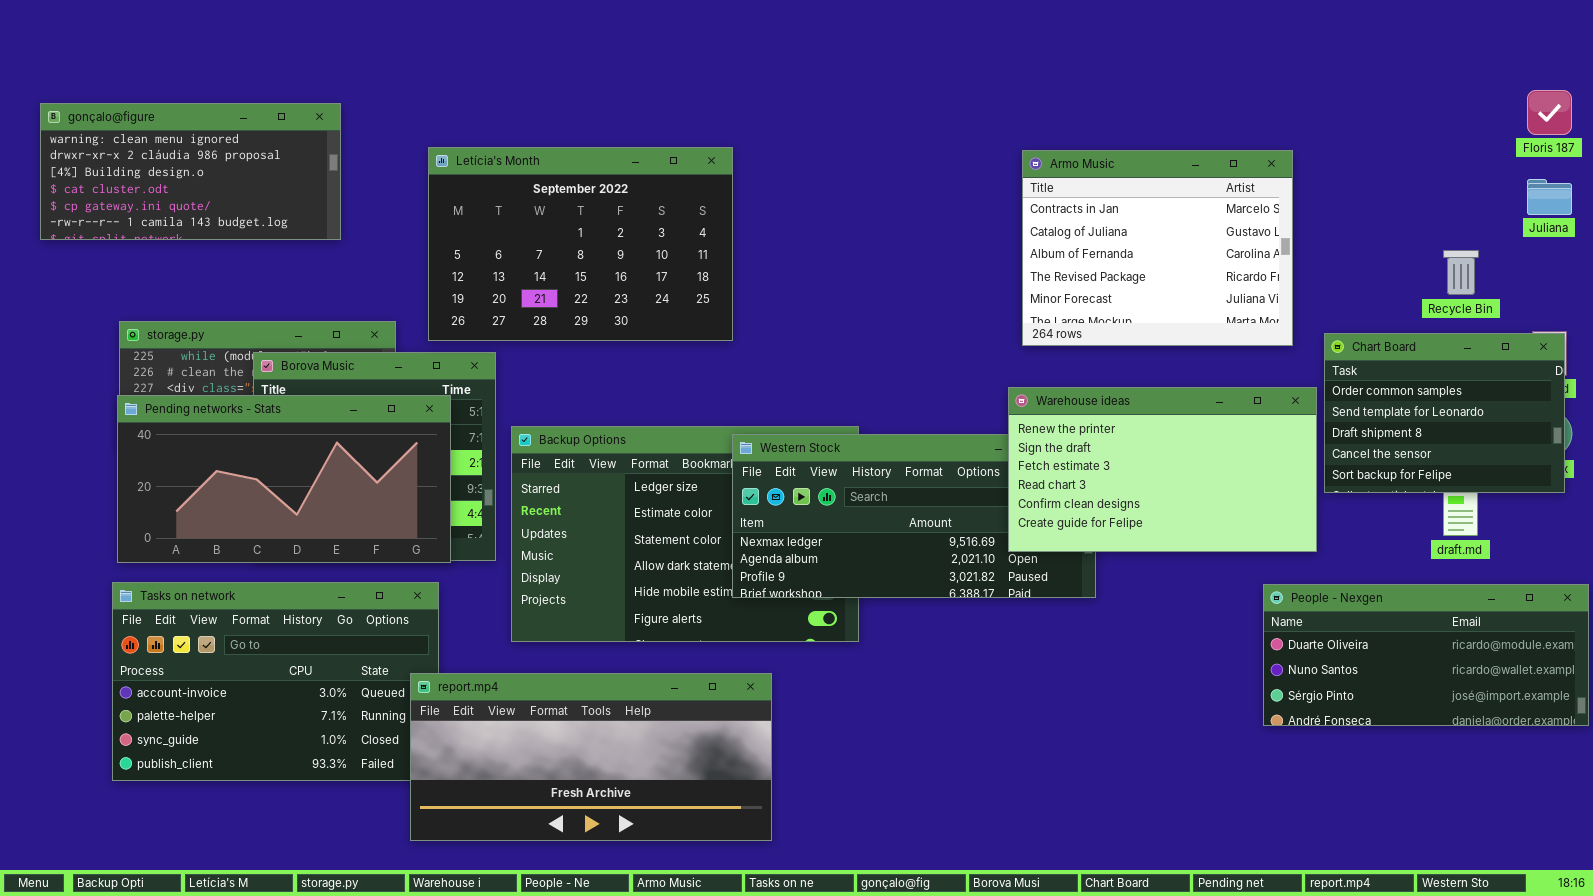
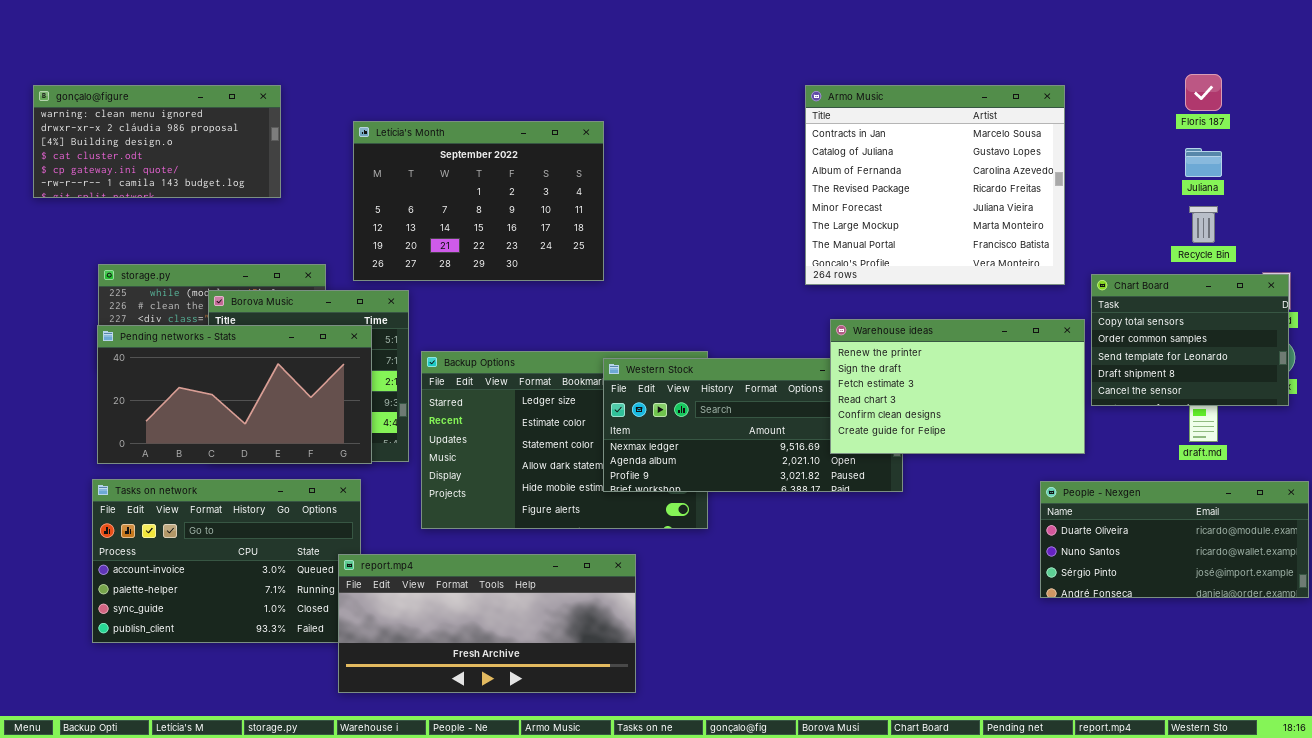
Floris 187: [1527,90,1572,135] -> [1185,74,1222,111], moved
Armo Music: [1022,150,1293,346] -> [805,85,1065,285], resized
Juliana: [1527,179,1572,215] -> [1185,148,1222,177], moved
Chart Board: [1324,333,1565,493] -> [1091,274,1289,406], scrolled up 1 row

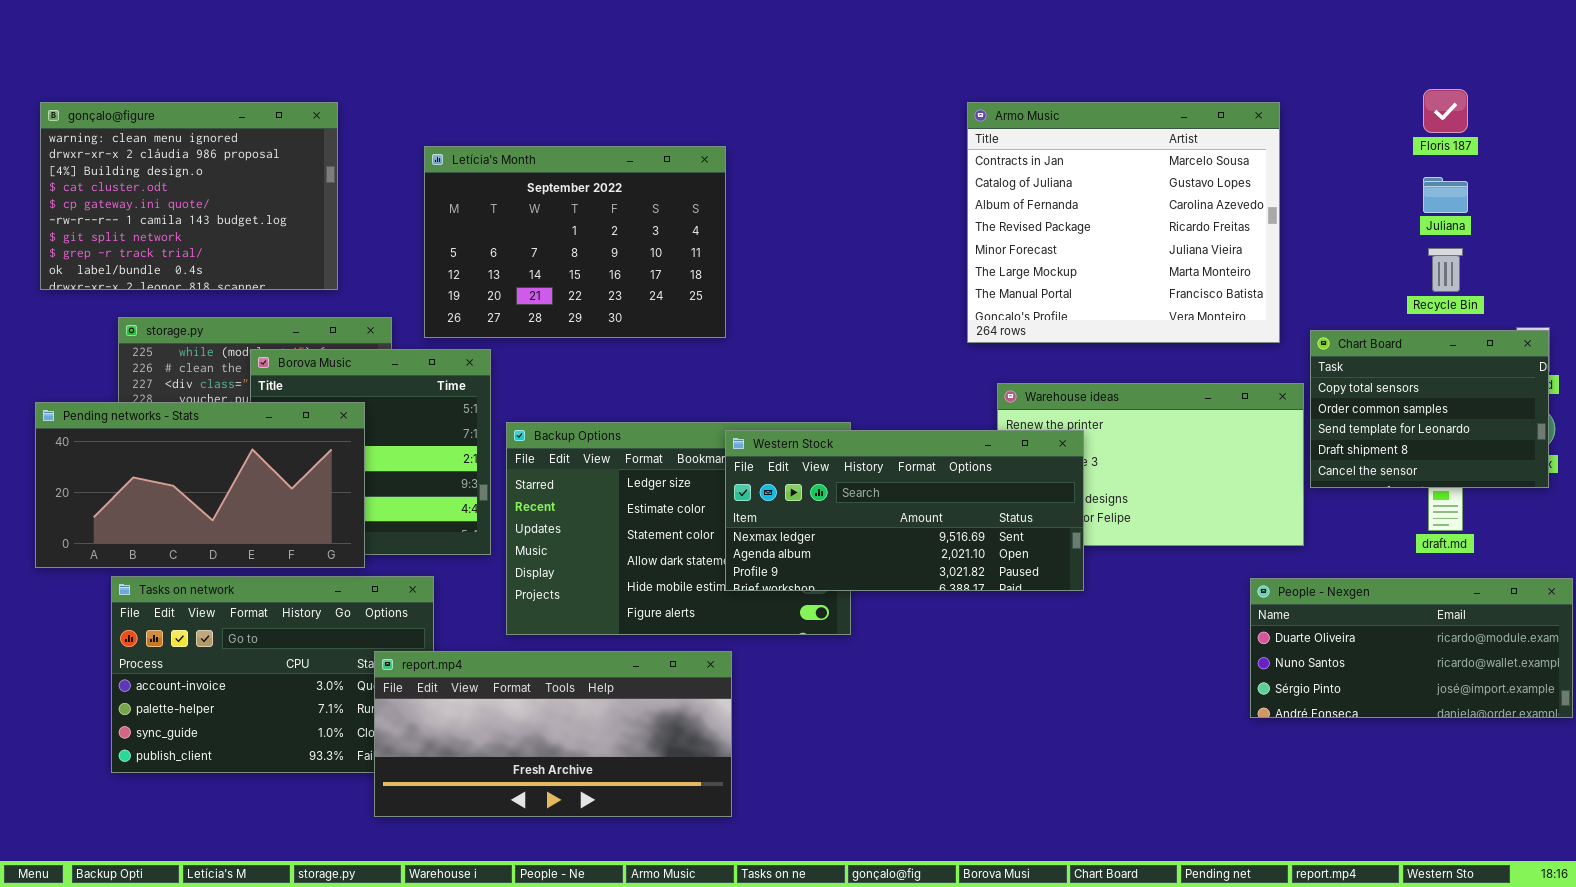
gonçalo@figure: [33,85,281,198] -> [40,102,338,290], resized
Pending networks - Stats: [97,325,372,464] -> [35,402,365,568], moved
Western Stock: [603,358,903,492] -> [725,430,1084,591], raised
report.mp4: [338,554,636,693] -> [374,651,732,817], moved

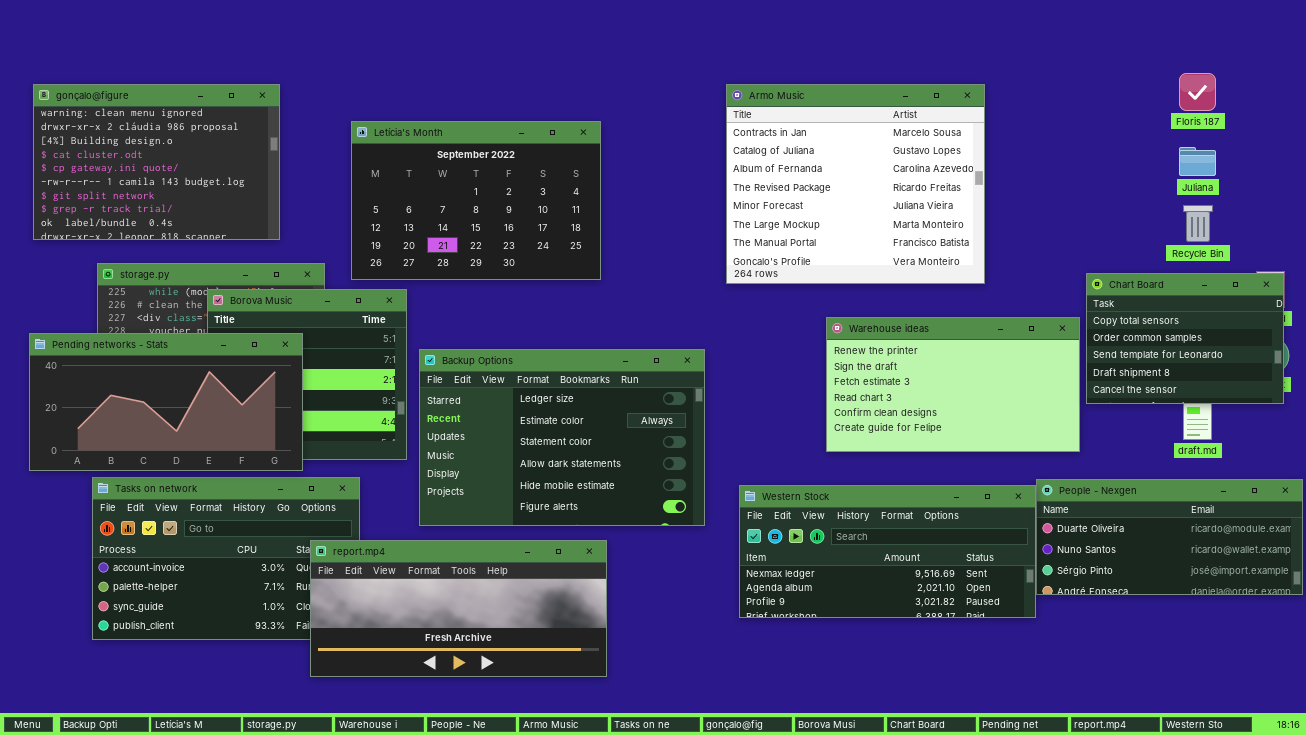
Armo Music: [967,102,1280,343] -> [726,84,985,284], moved
Western Stock: [725,430,1084,591] -> [739,485,1036,618], moved

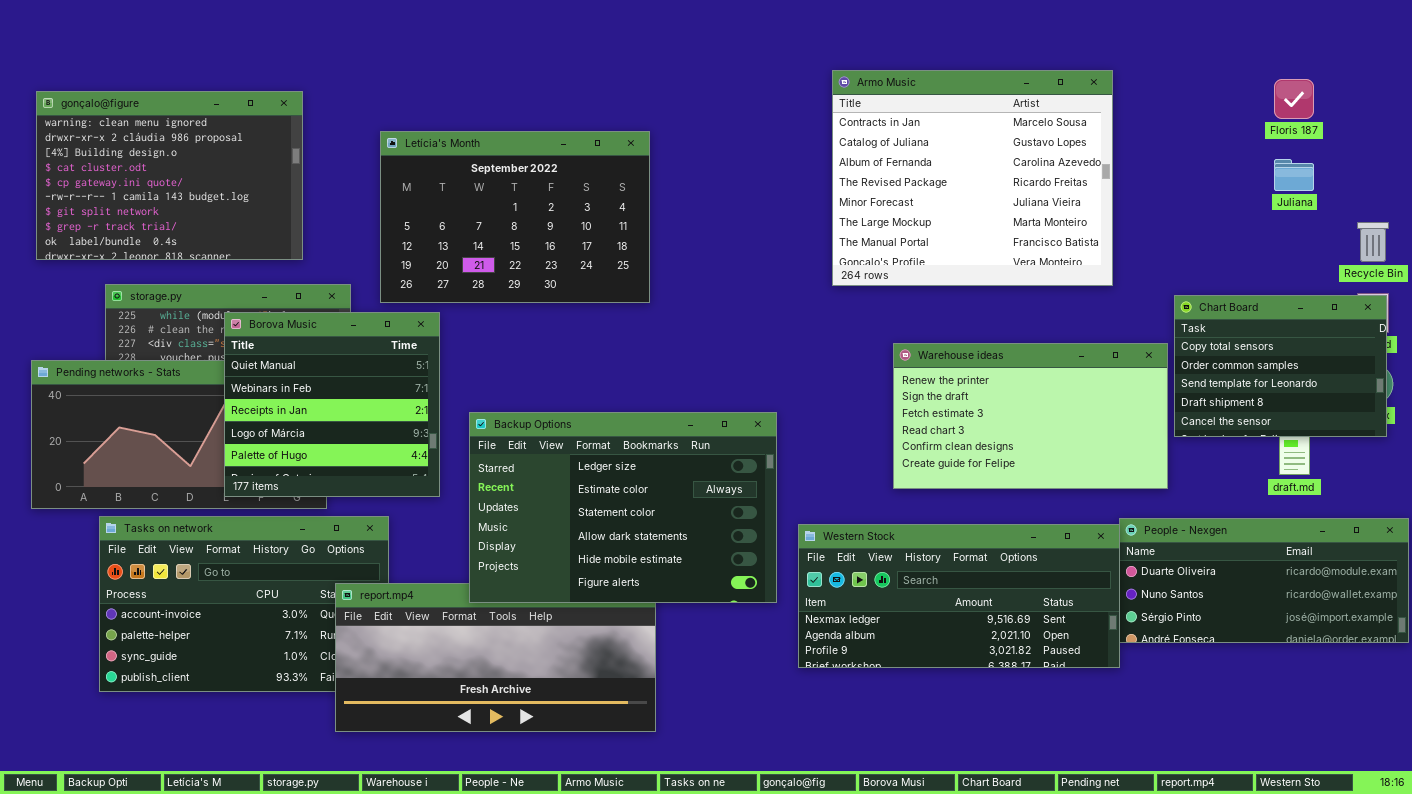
Armo Music: [726,84,985,284] -> [832,70,1113,286], moved
Recycle Bin: [1183,205,1213,242] -> [1357,222,1389,262], moved
Borova Music: [207,289,407,460] -> [224,312,440,497], raised
Backup Options: [419,349,705,526] -> [469,412,777,603], moved

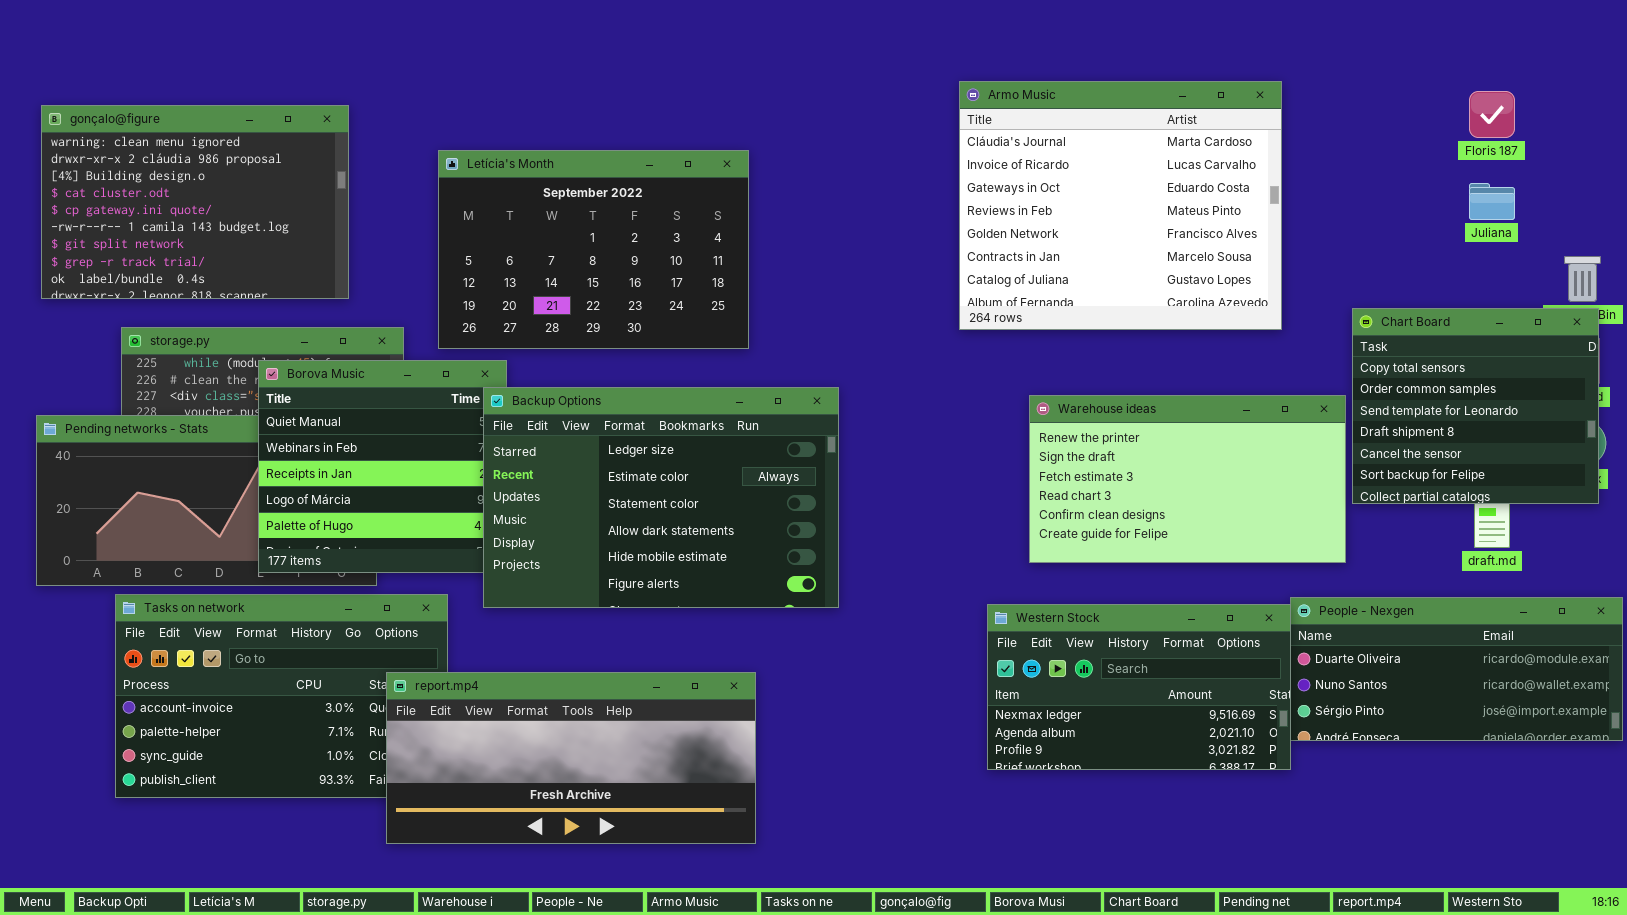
Armo Music: [832,70,1113,286] -> [959,81,1282,330], scrolled up 5 rows
Chart Board: [1174,295,1387,437] -> [1352,308,1599,504], resized
Backup Options: [469,412,777,603] -> [483,387,839,608], moved
Western Stock: [798,524,1120,668] -> [987,604,1291,770], resized

